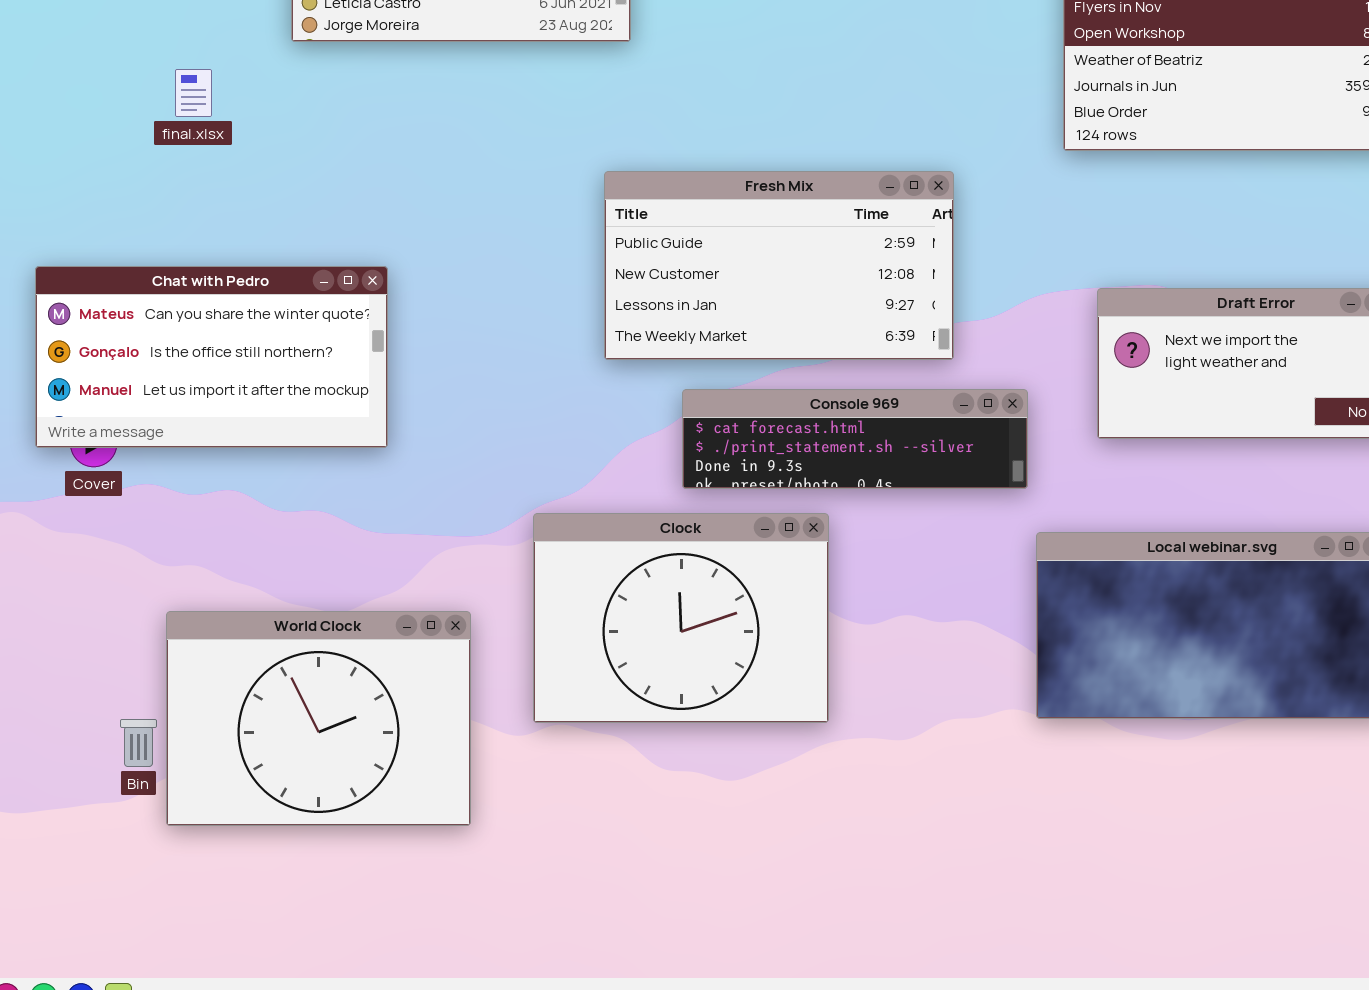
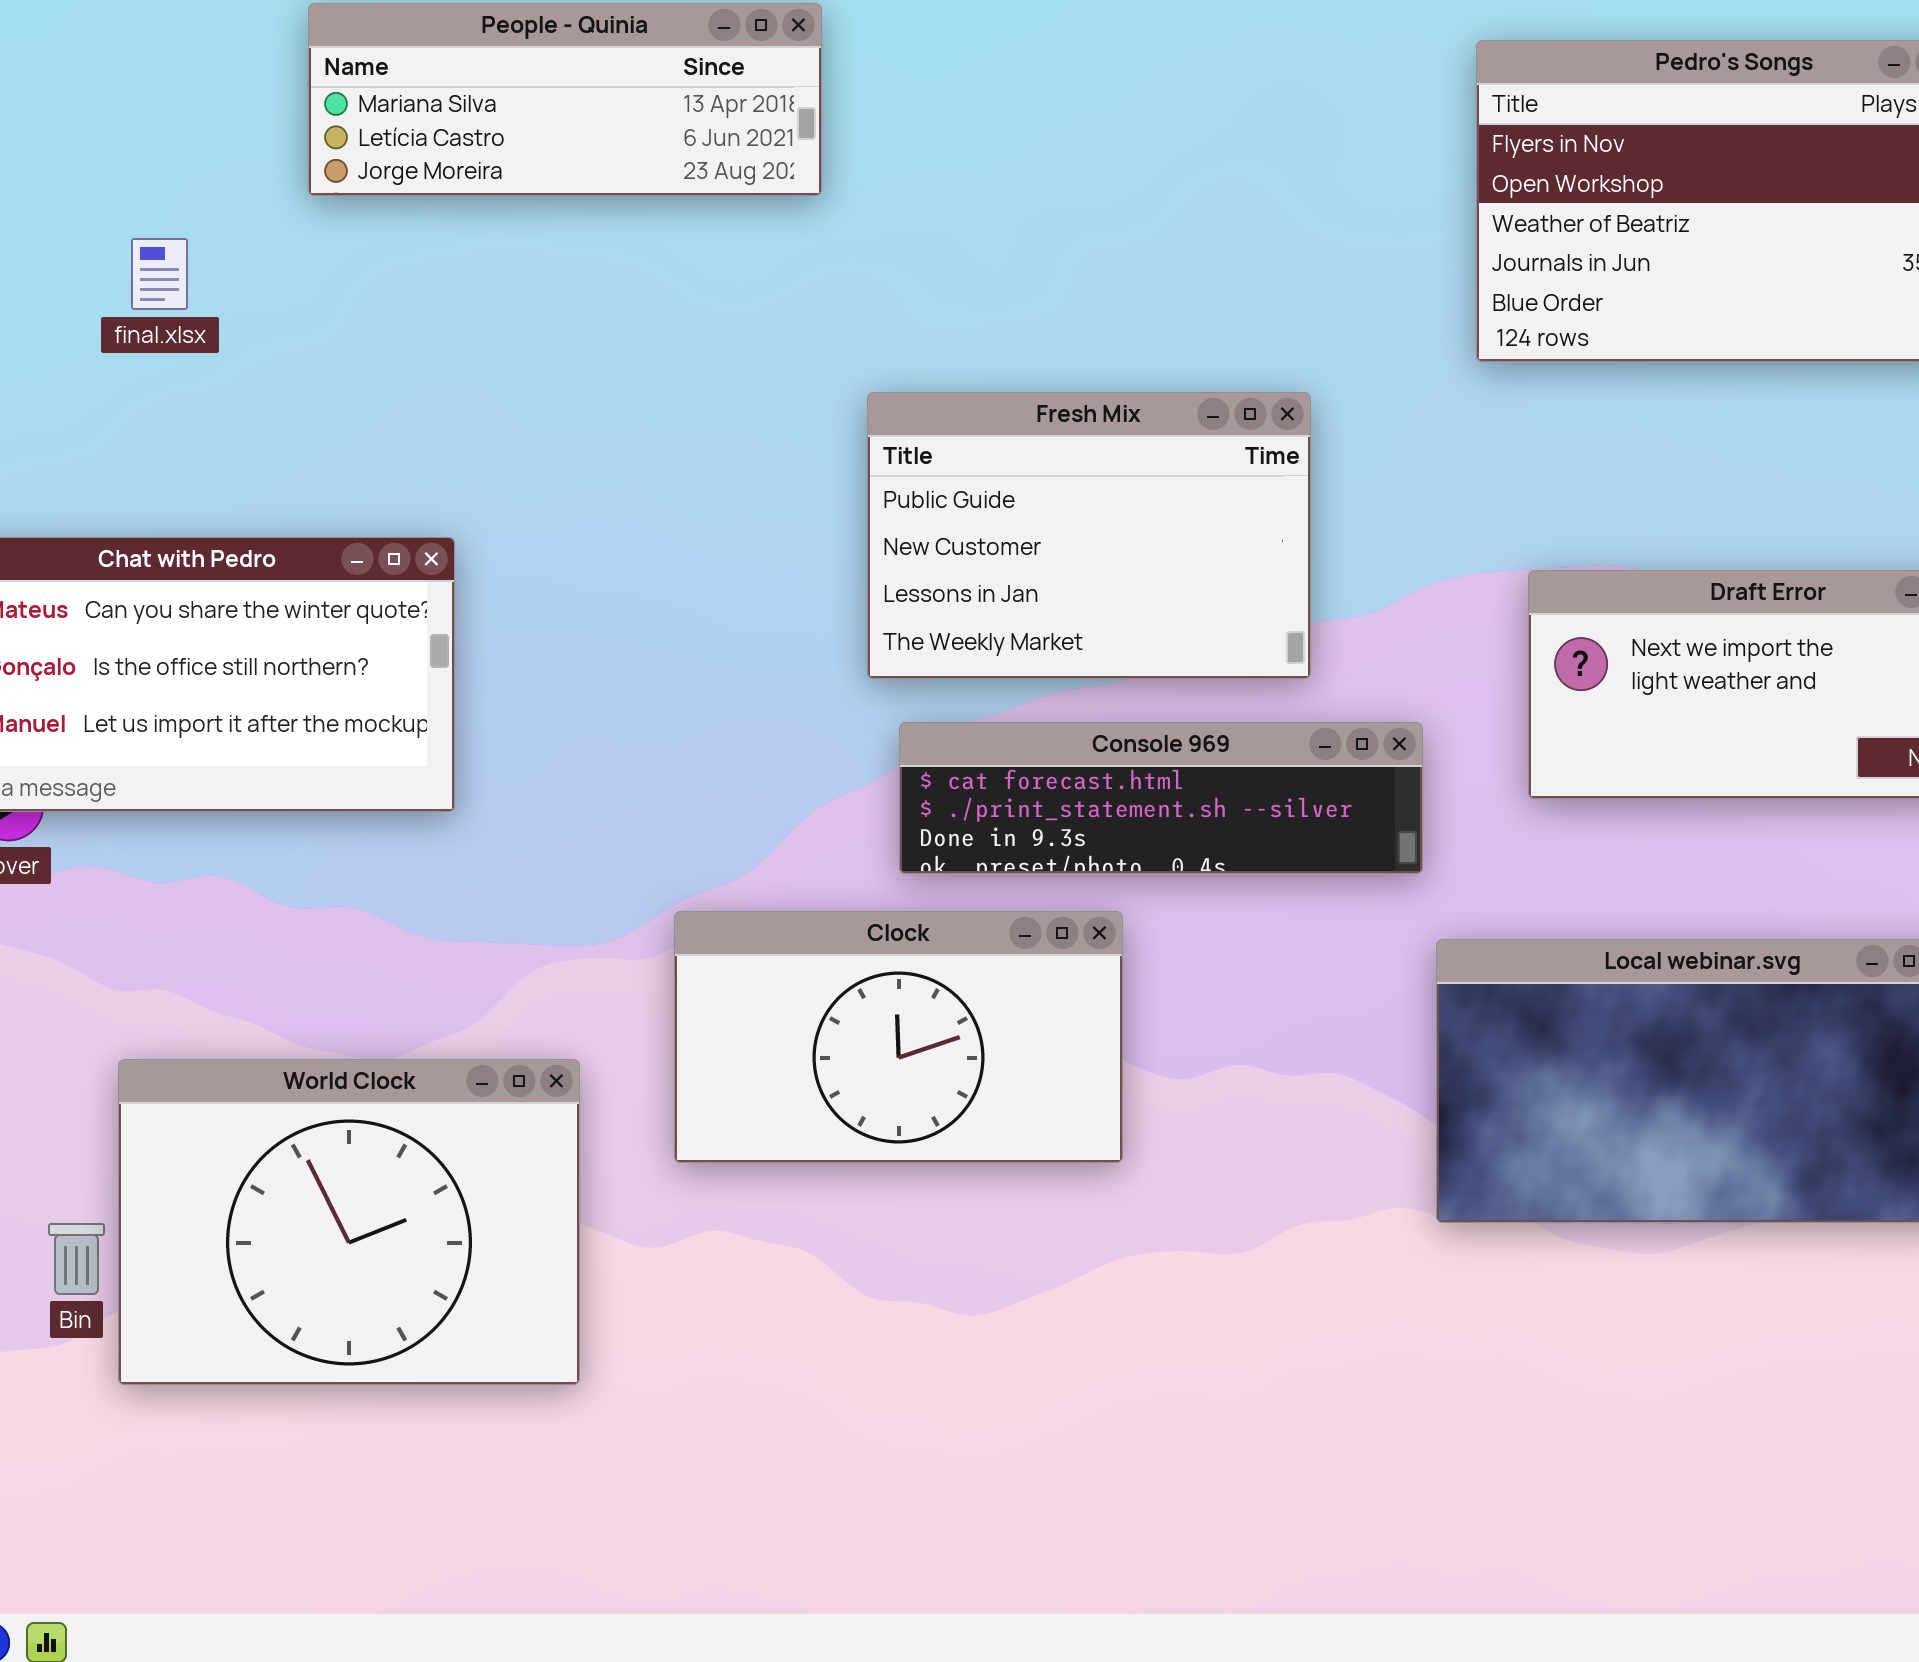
Fresh Mix: [604,171,954,360] -> [867,392,1311,679], resized
Clock: [533,513,829,723] -> [674,911,1123,1163], resized

